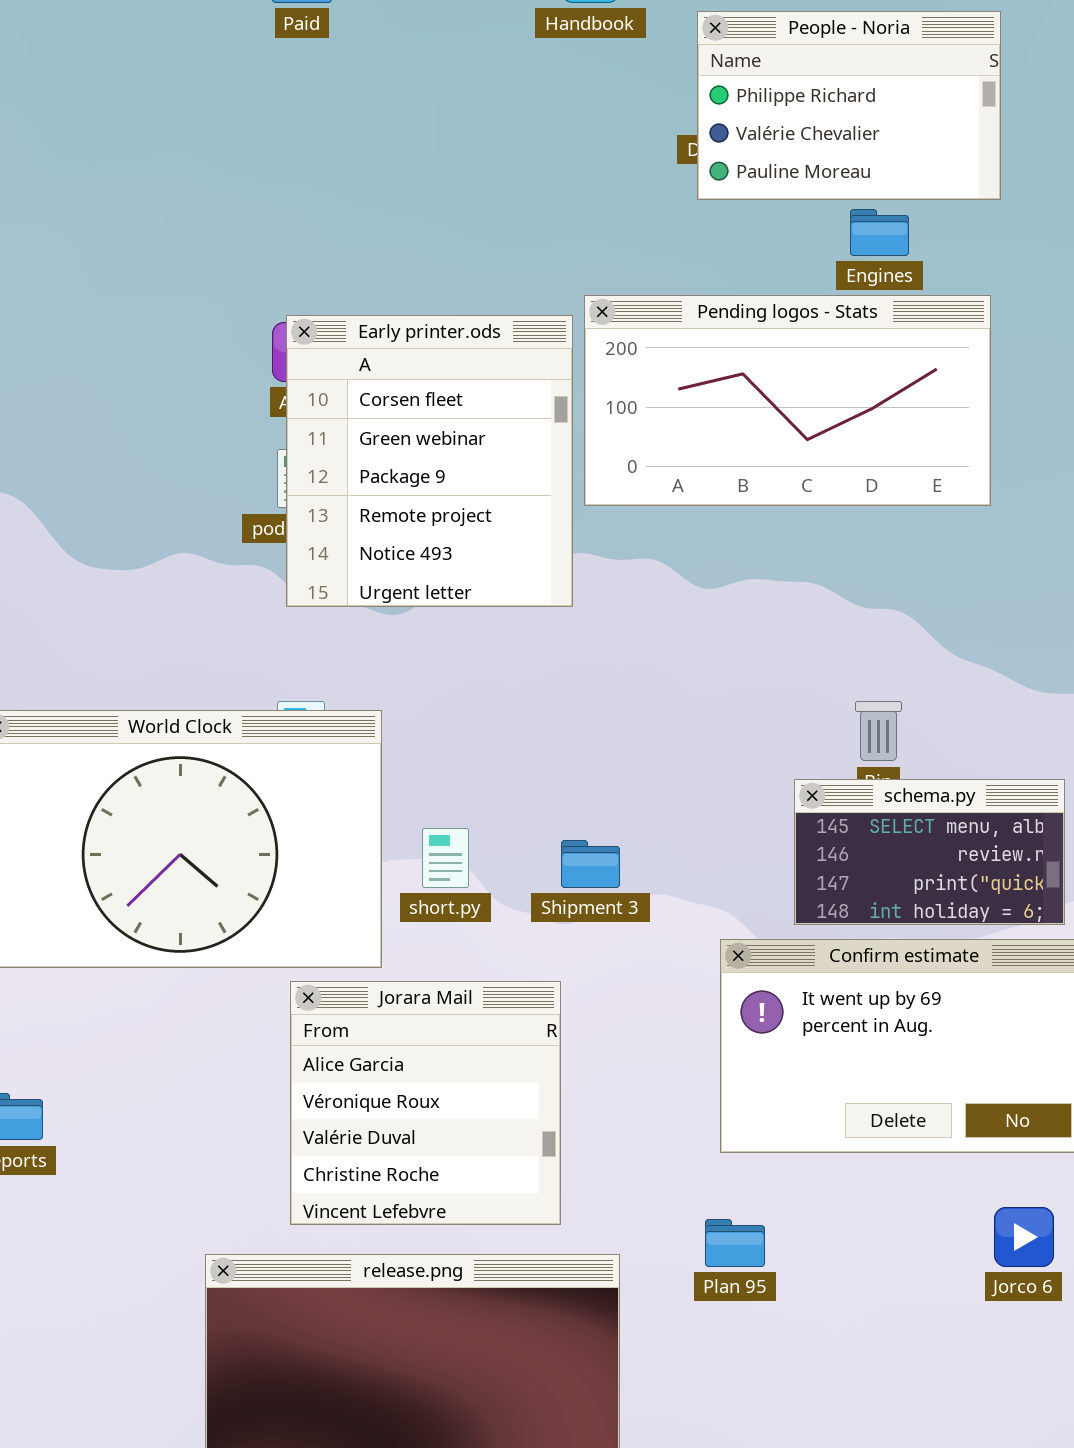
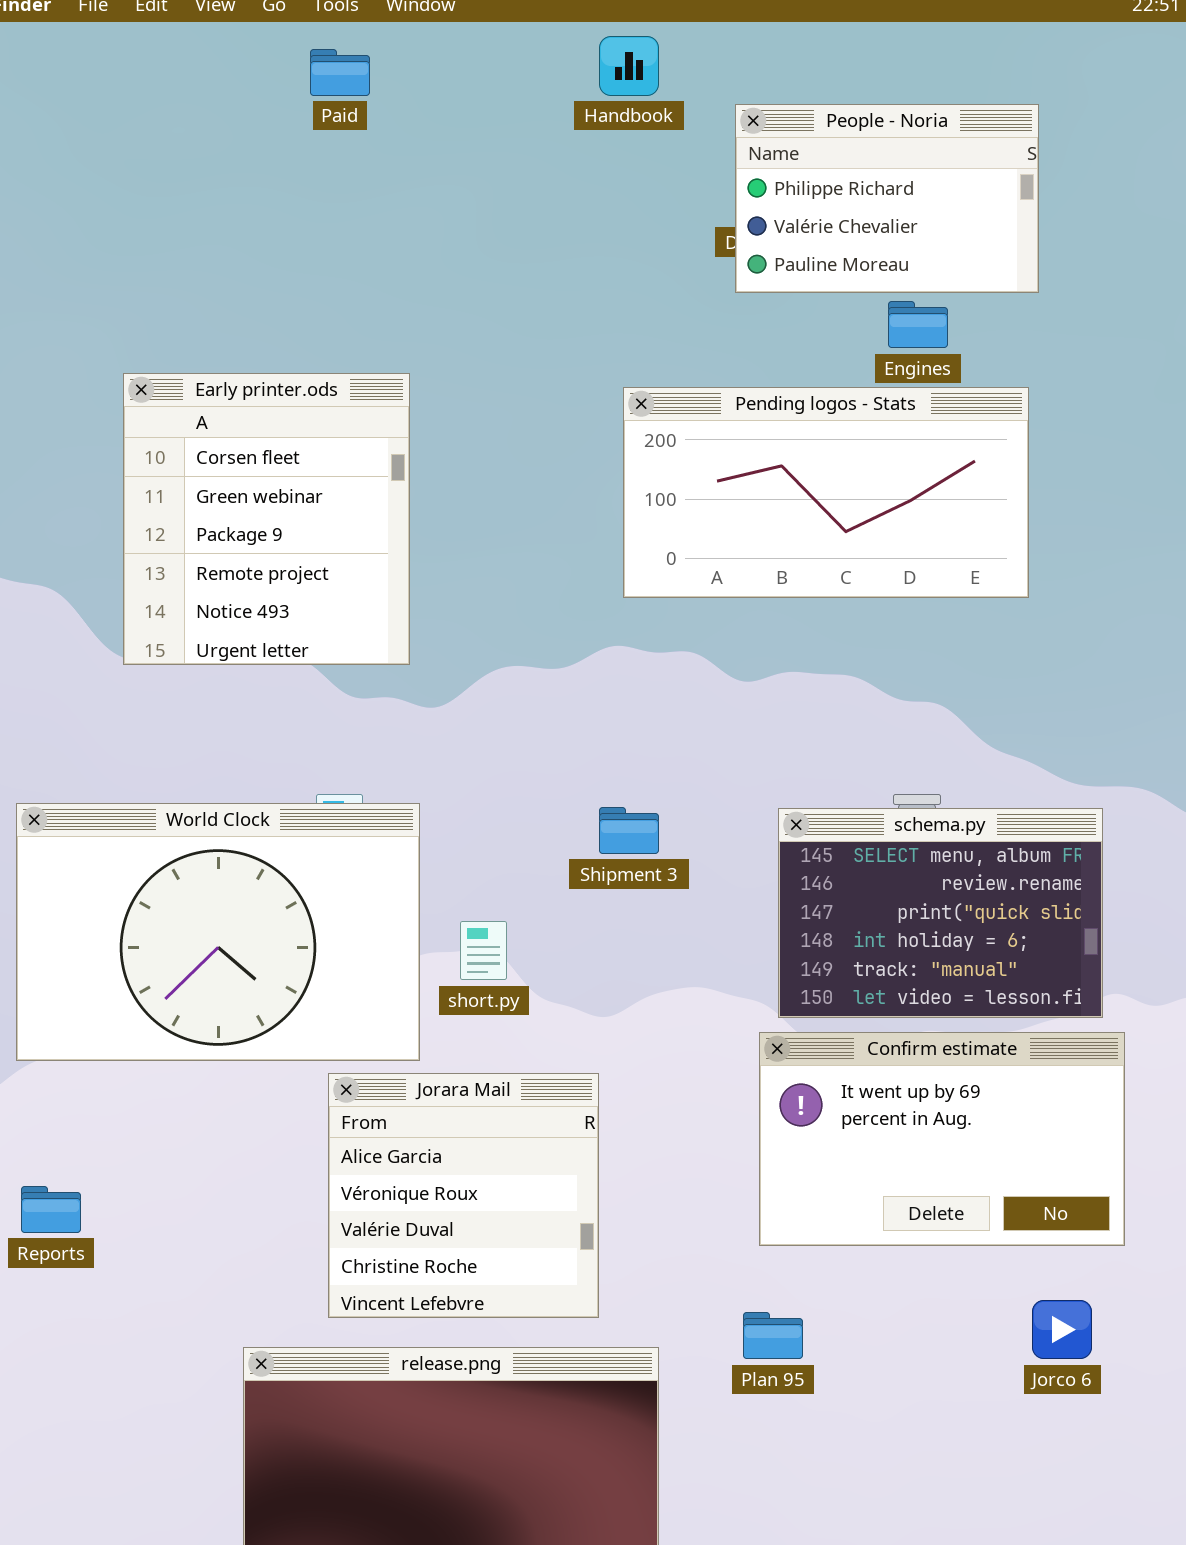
Early printer.ods: [286,315,573,607] -> [123,373,410,665], moved
schema.py: [794,779,1065,925] -> [778,808,1103,1018], resized
Shipment 3: [561,840,620,888] -> [599,807,659,854], moved

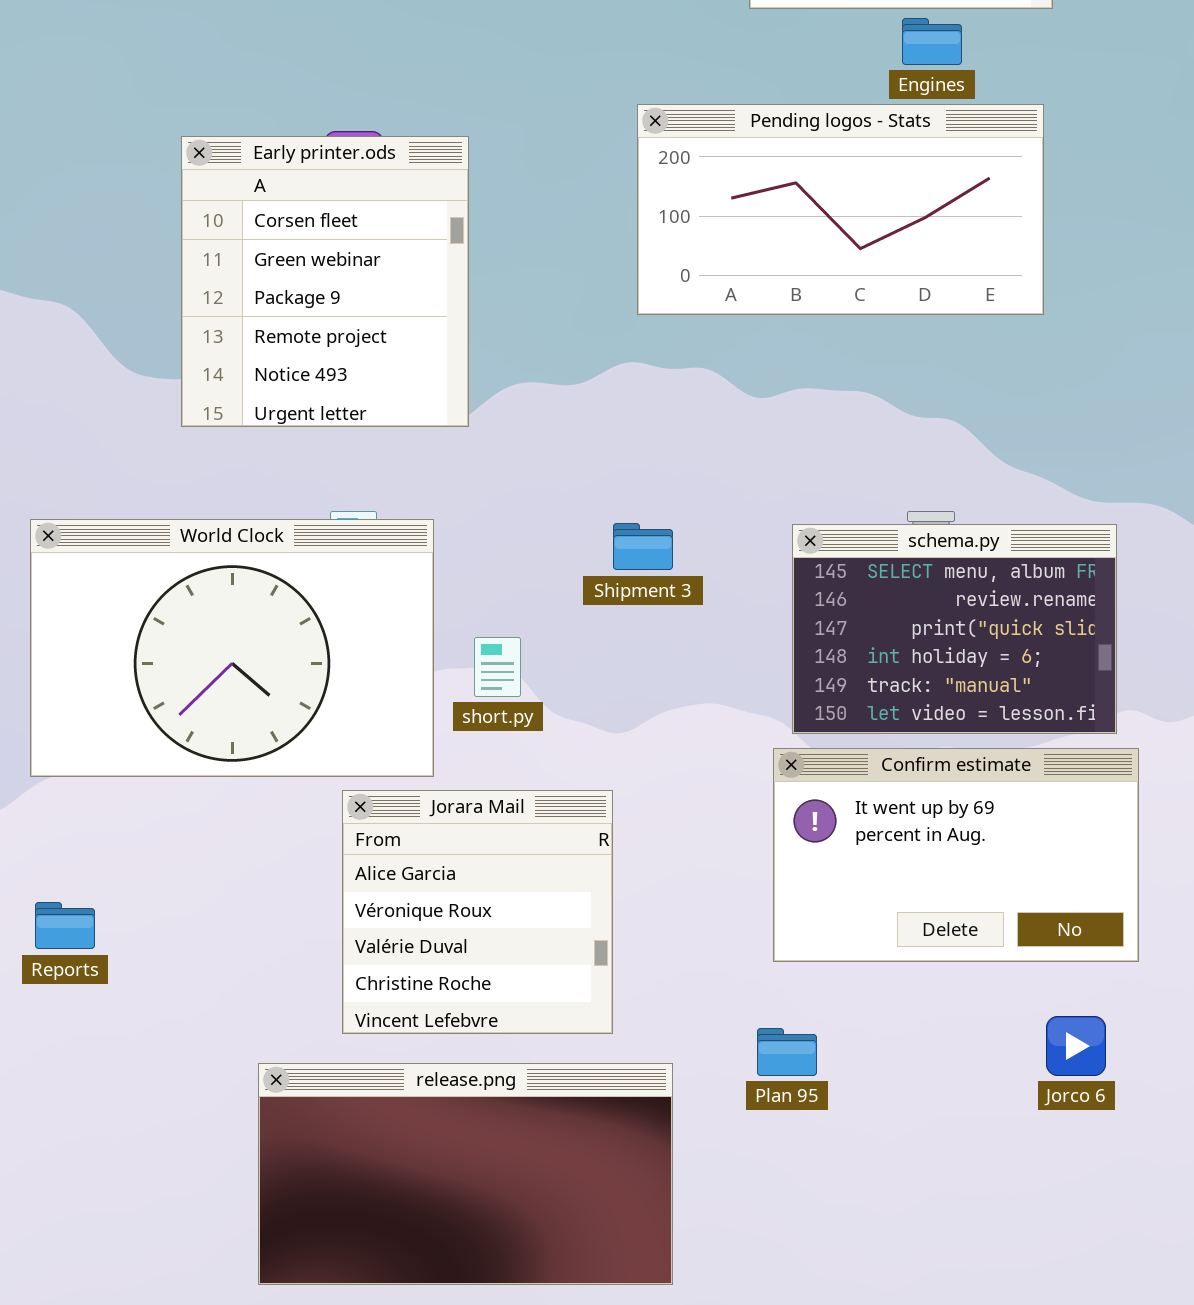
Early printer.ods: [123,373,410,665] -> [181,136,469,427], moved

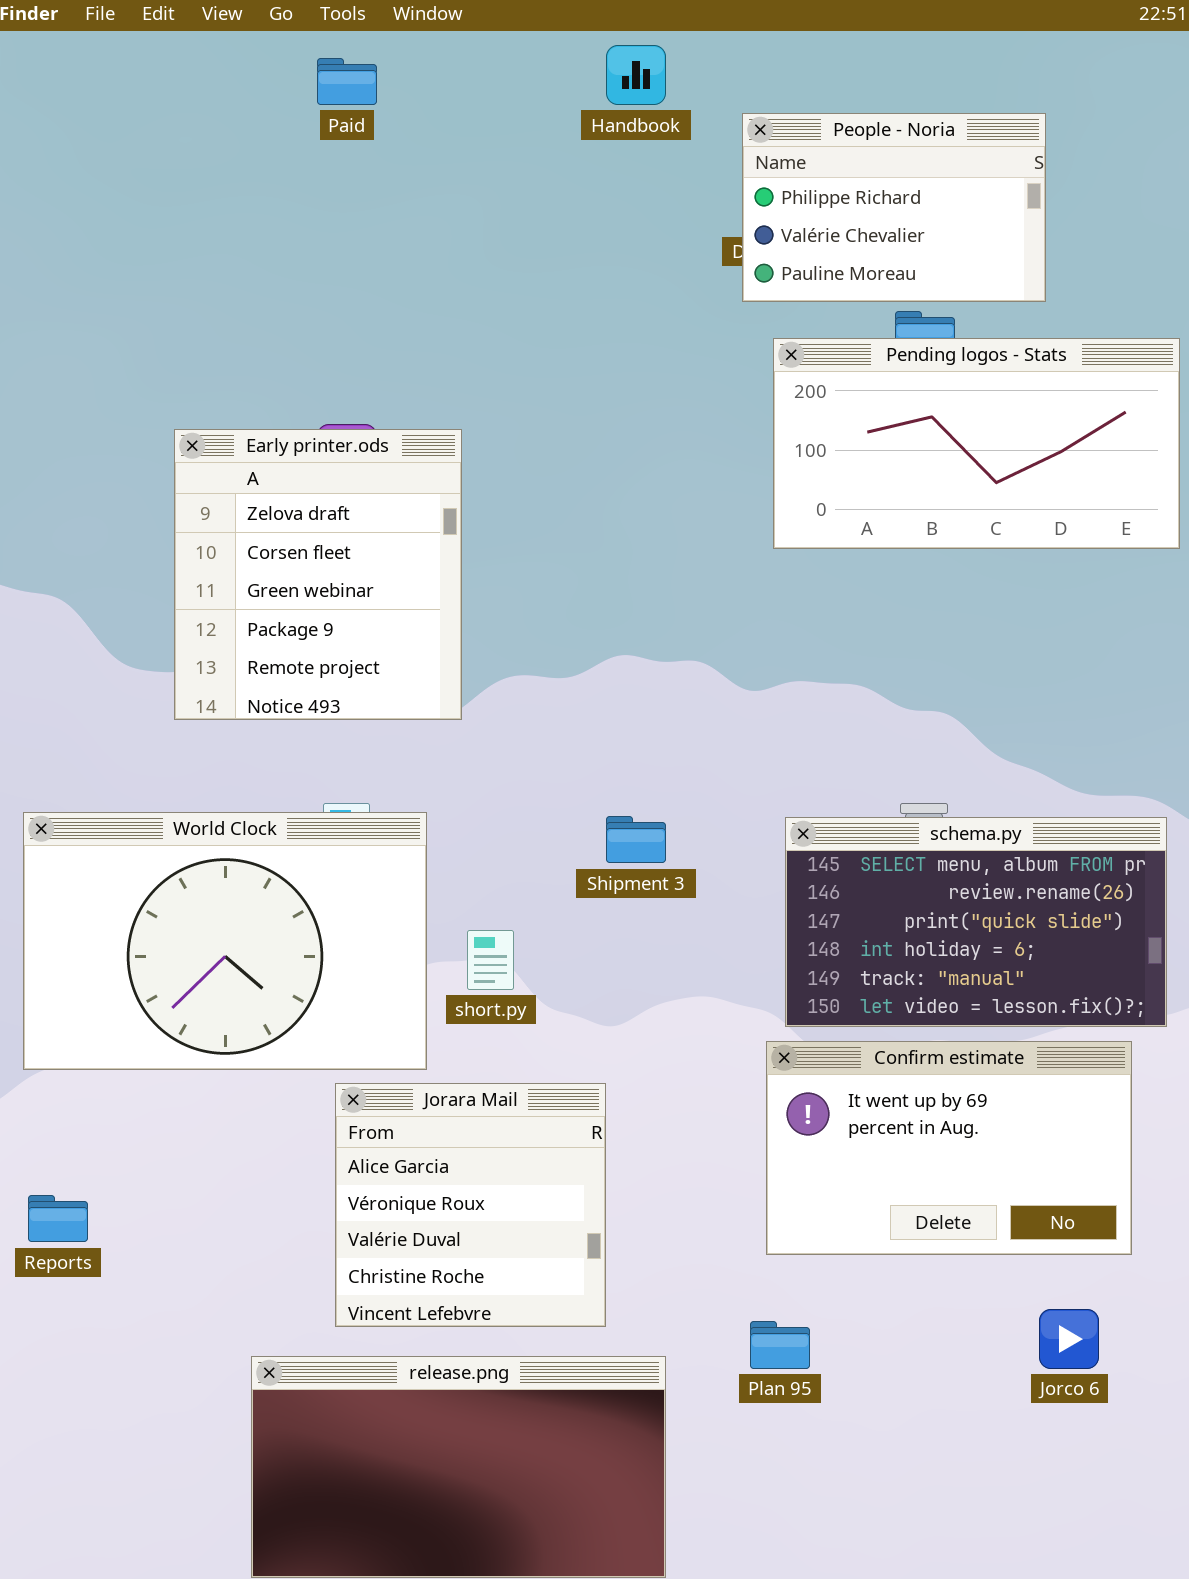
Pending logos - Stats: [637,104,1044,315] -> [773,338,1180,549], moved
Early printer.ods: [181,136,469,427] -> [174,429,462,720], scrolled up 1 row
schema.py: [792,524,1117,734] -> [785,817,1167,1027], resized

